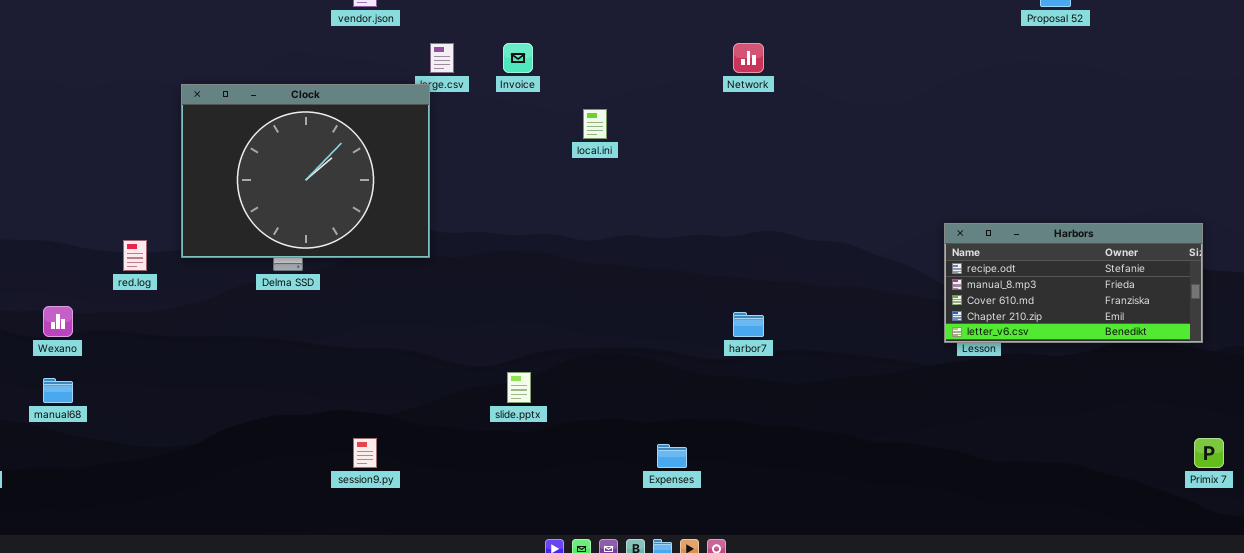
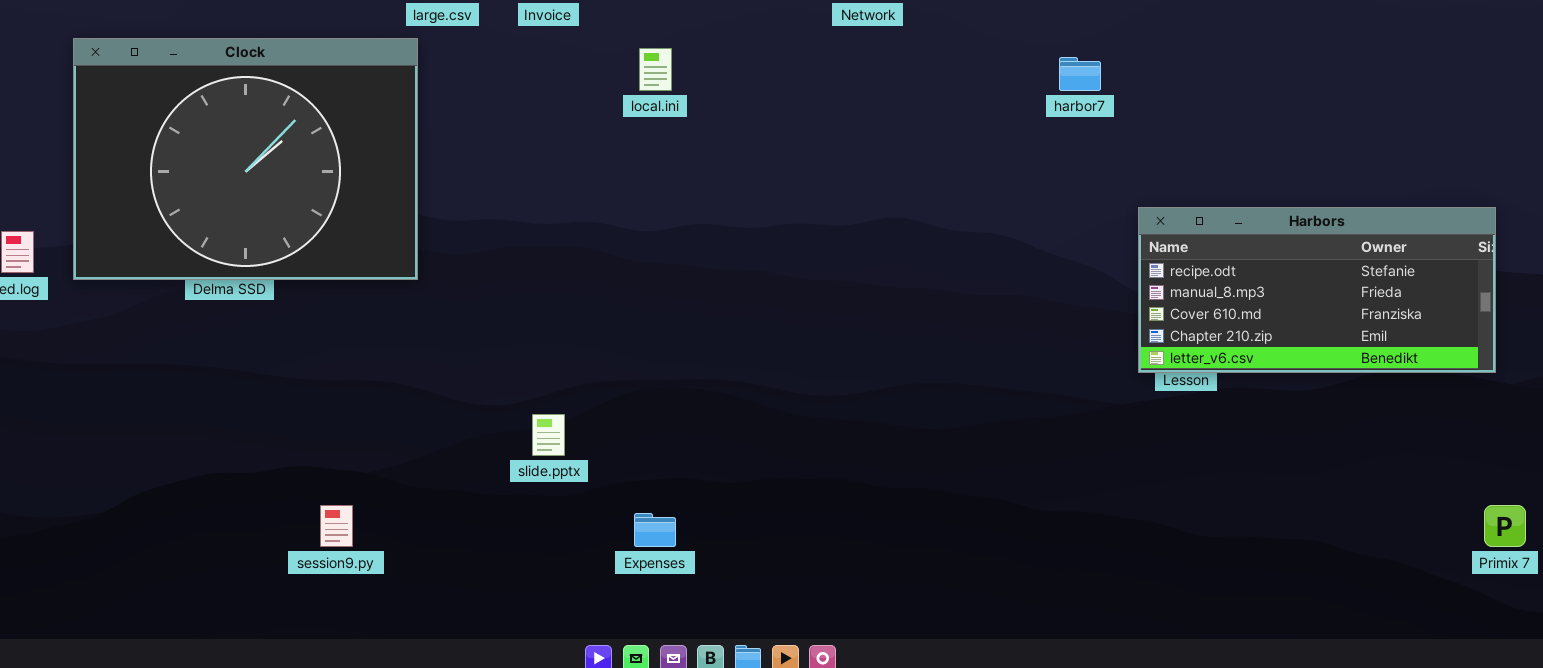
Clock: [181,84,430,258] -> [73,38,418,280], moved
harbor7: [733,312,764,337] -> [1059,57,1101,91], moved
Expenses: [657,444,687,468] -> [634,513,676,547], moved

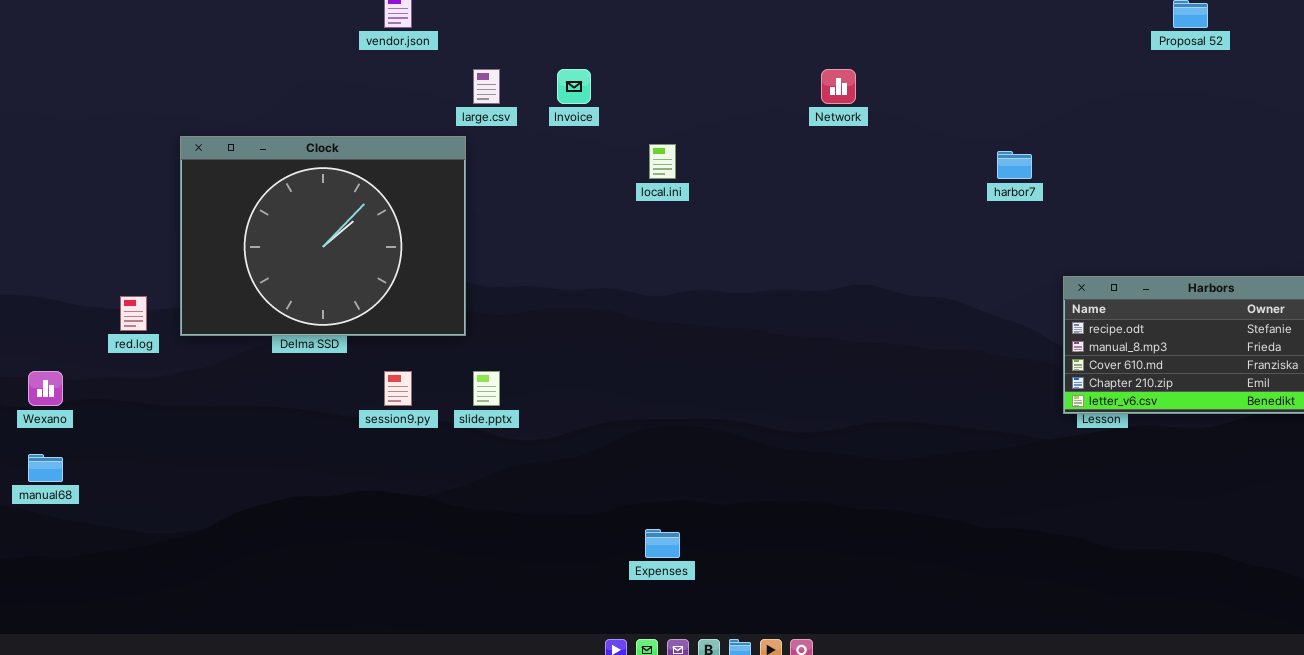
slide.pptx: [532,414,565,456] -> [473,371,500,406], moved
session9.py: [320,505,353,547] -> [384,371,412,406], moved

